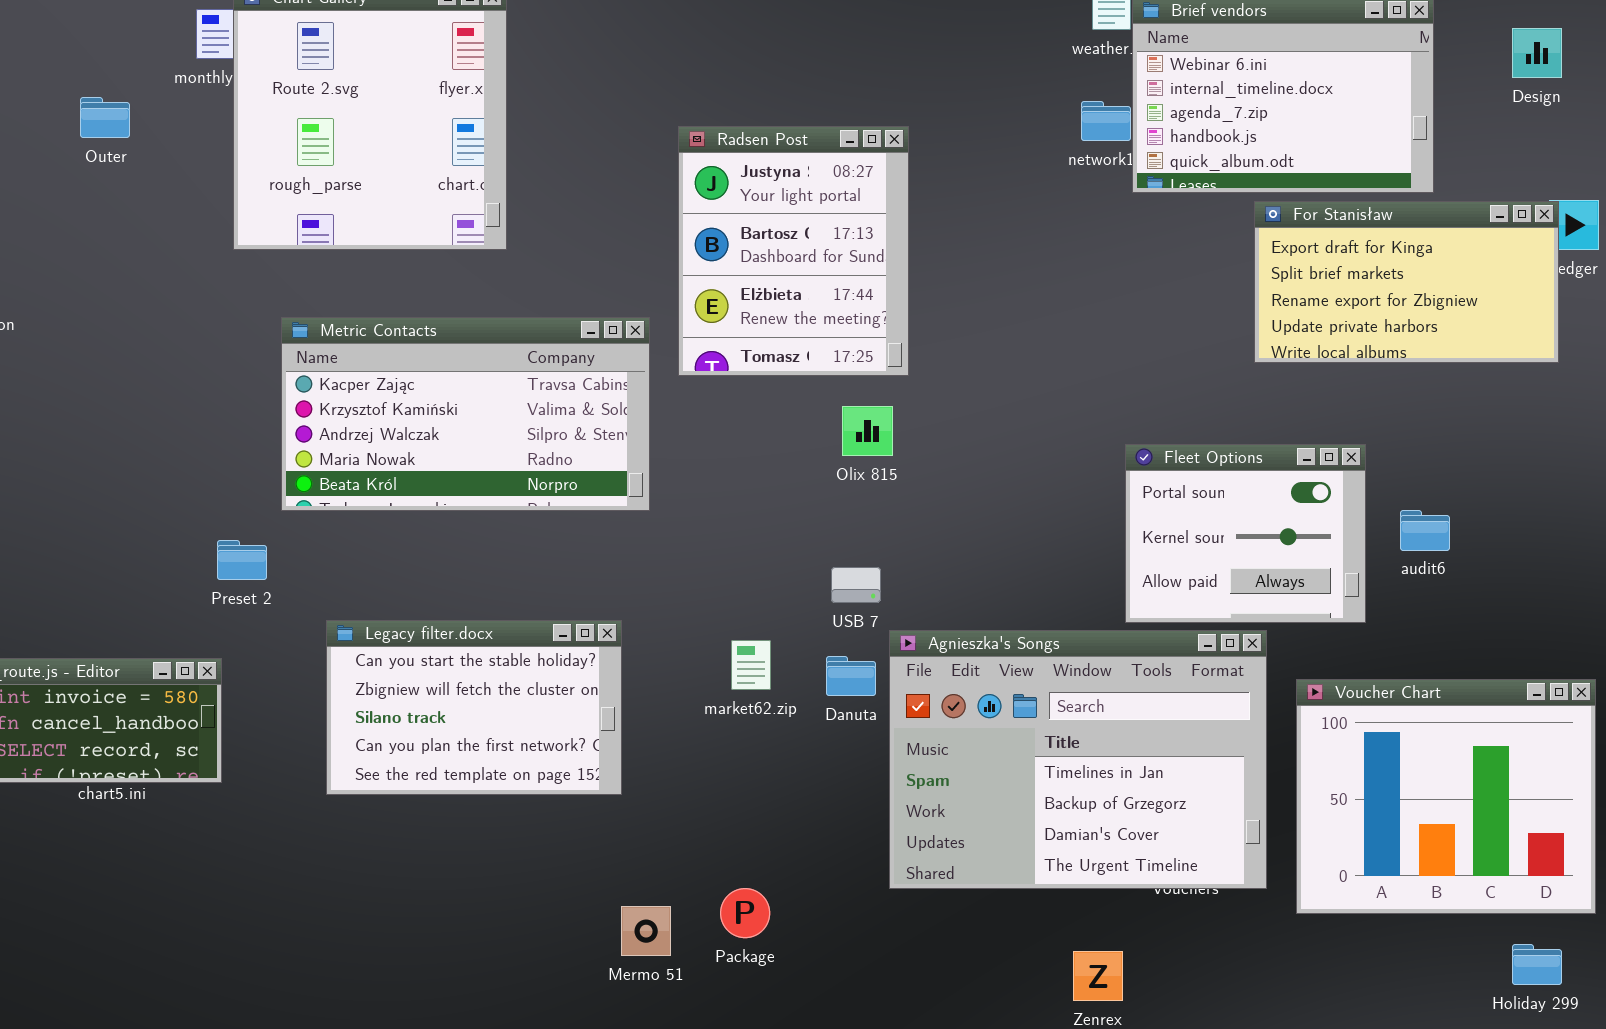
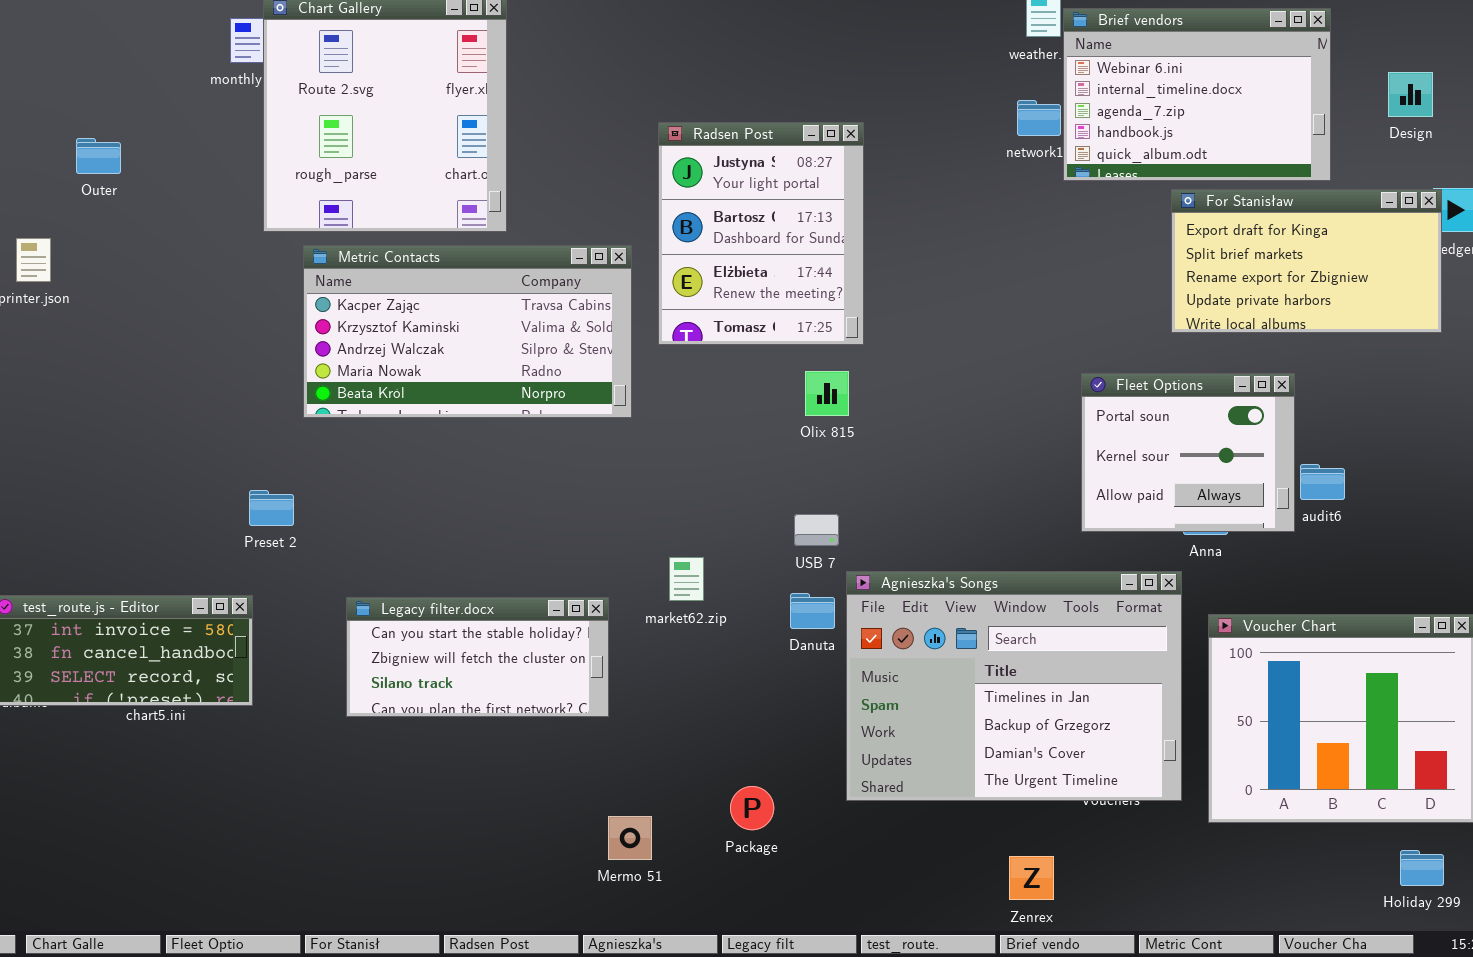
Design: [1512,28,1562,78] -> [1388,72,1433,117], moved
Outer: [80,97,130,138] -> [76,138,121,174], moved
Metric Contacts: [281,317,650,511] -> [303,245,632,418], moved
Fleet Options: [1125,444,1366,623] -> [1081,373,1295,532], moved
Legacy filter.docx: [326,620,622,795] -> [346,597,609,717], resized
market62.zip: [731,640,771,690] -> [669,557,704,601], moved
Package: [720,888,770,938] -> [730,786,774,830], moved

